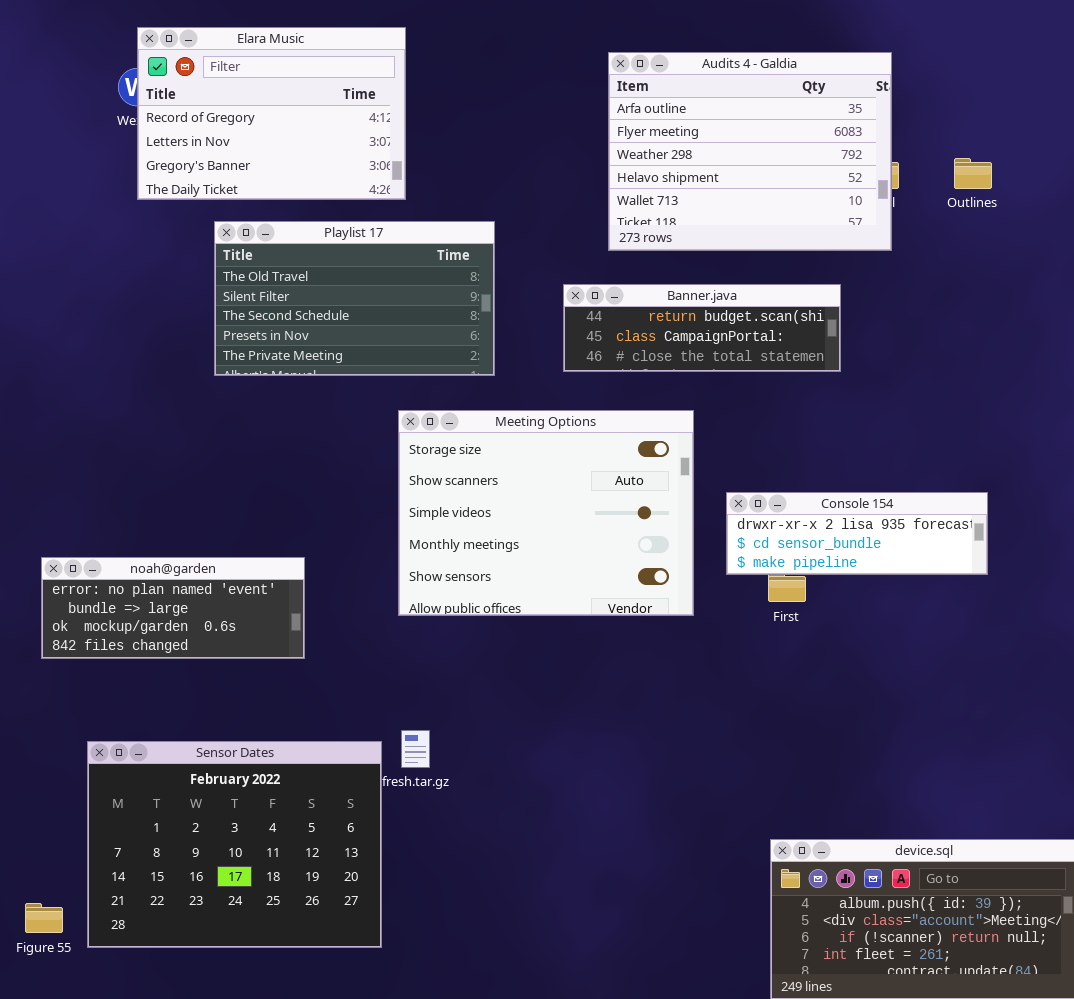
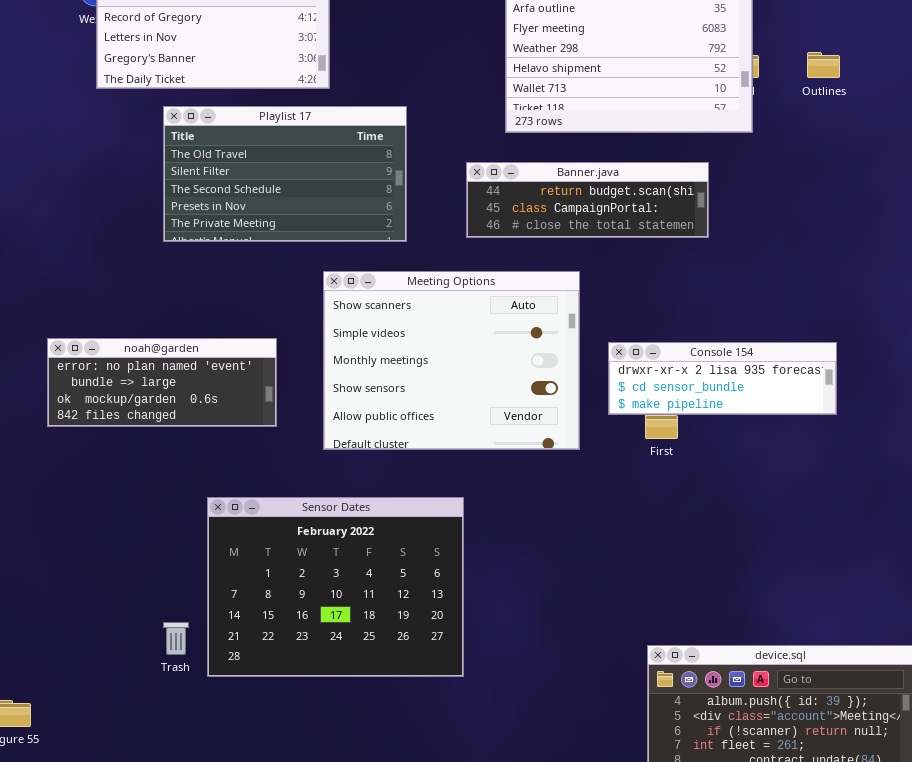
Meeting Options: [398,410,694,616] -> [323,271,580,450], scrolled down 1 row
noah@garden: [41,557,305,659] -> [47,338,277,427], moved
Sensor Dates: [87,741,382,948] -> [207,497,464,677], moved

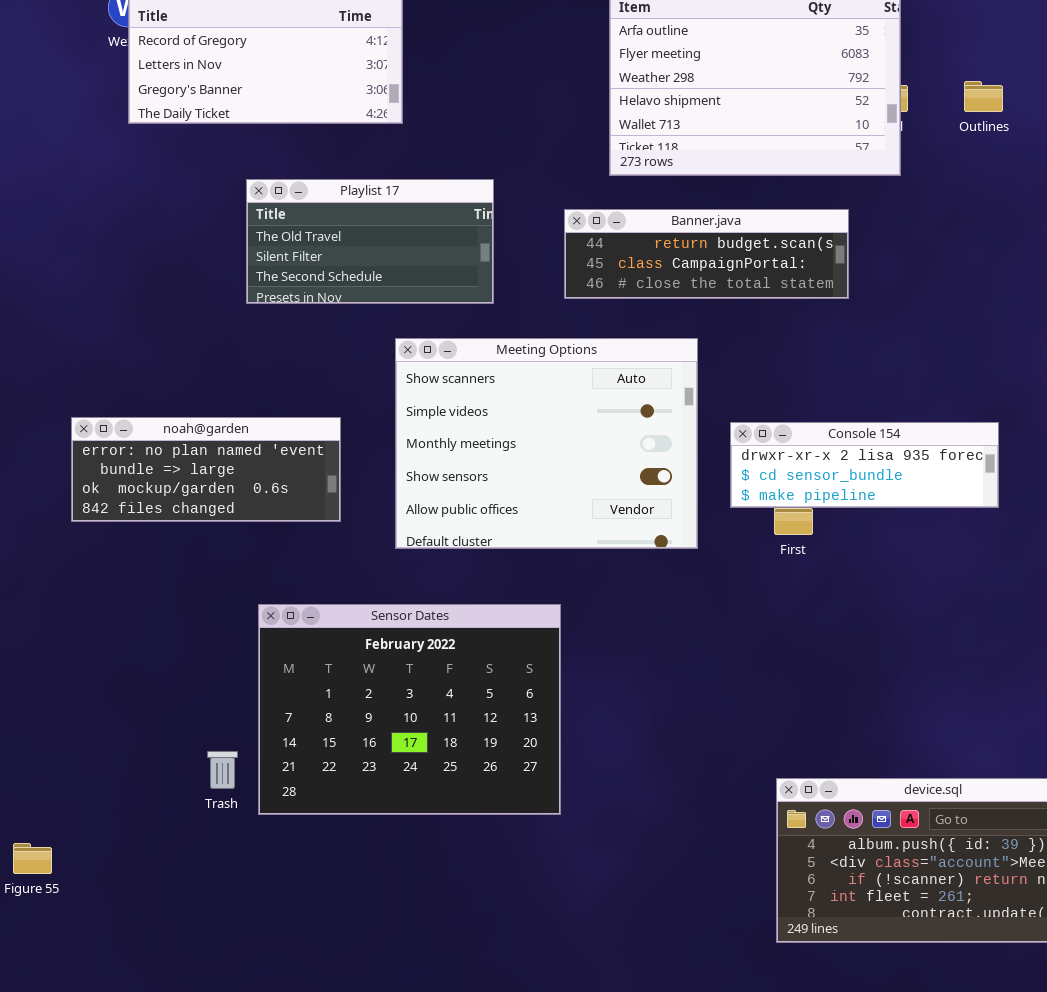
Playlist 17: [163,106,407,242] -> [246,179,494,304], resized

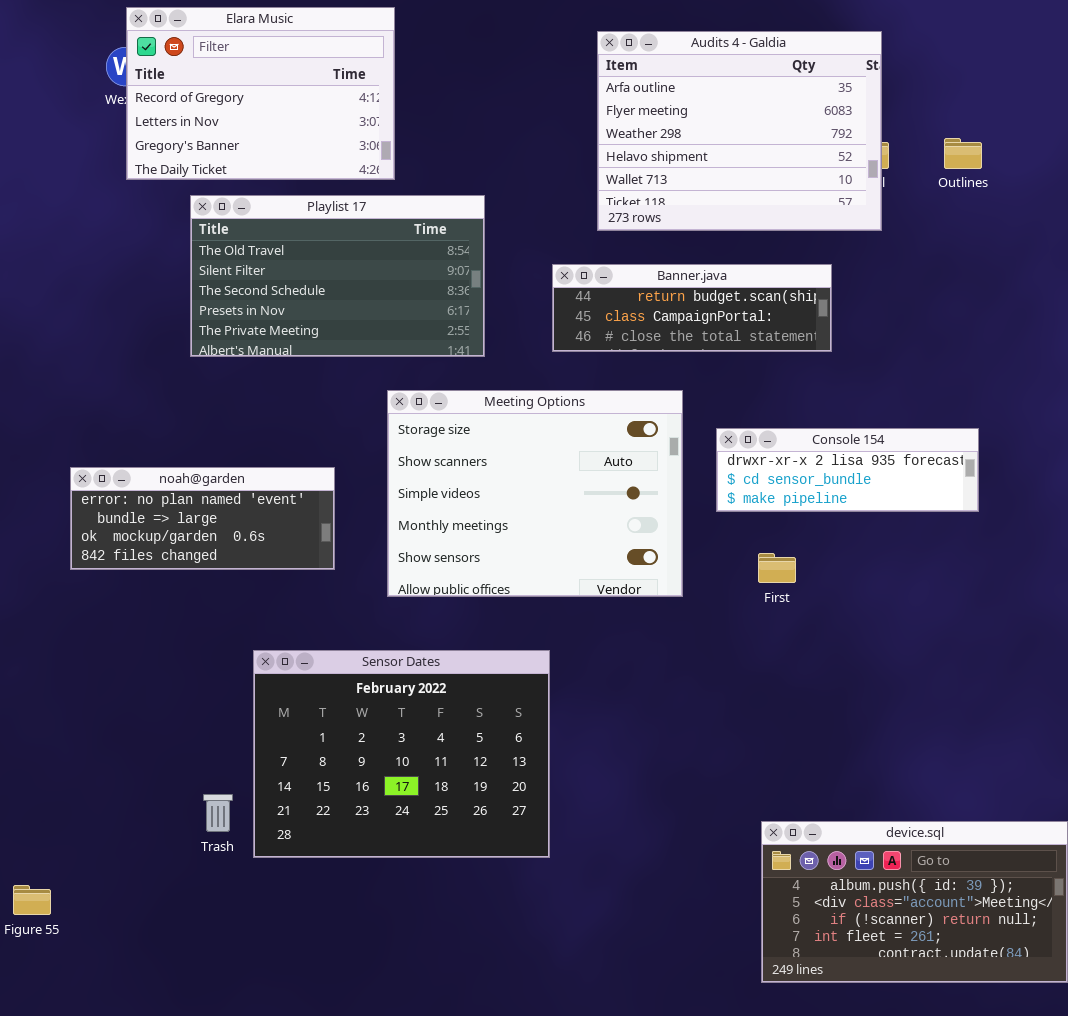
Playlist 17: [246,179,494,304] -> [190,195,485,357], resized
Meeting Options: [395,338,698,549] -> [387,390,683,597], scrolled up 1 row
Console 154: [730,422,999,508] -> [716,428,979,512], moved

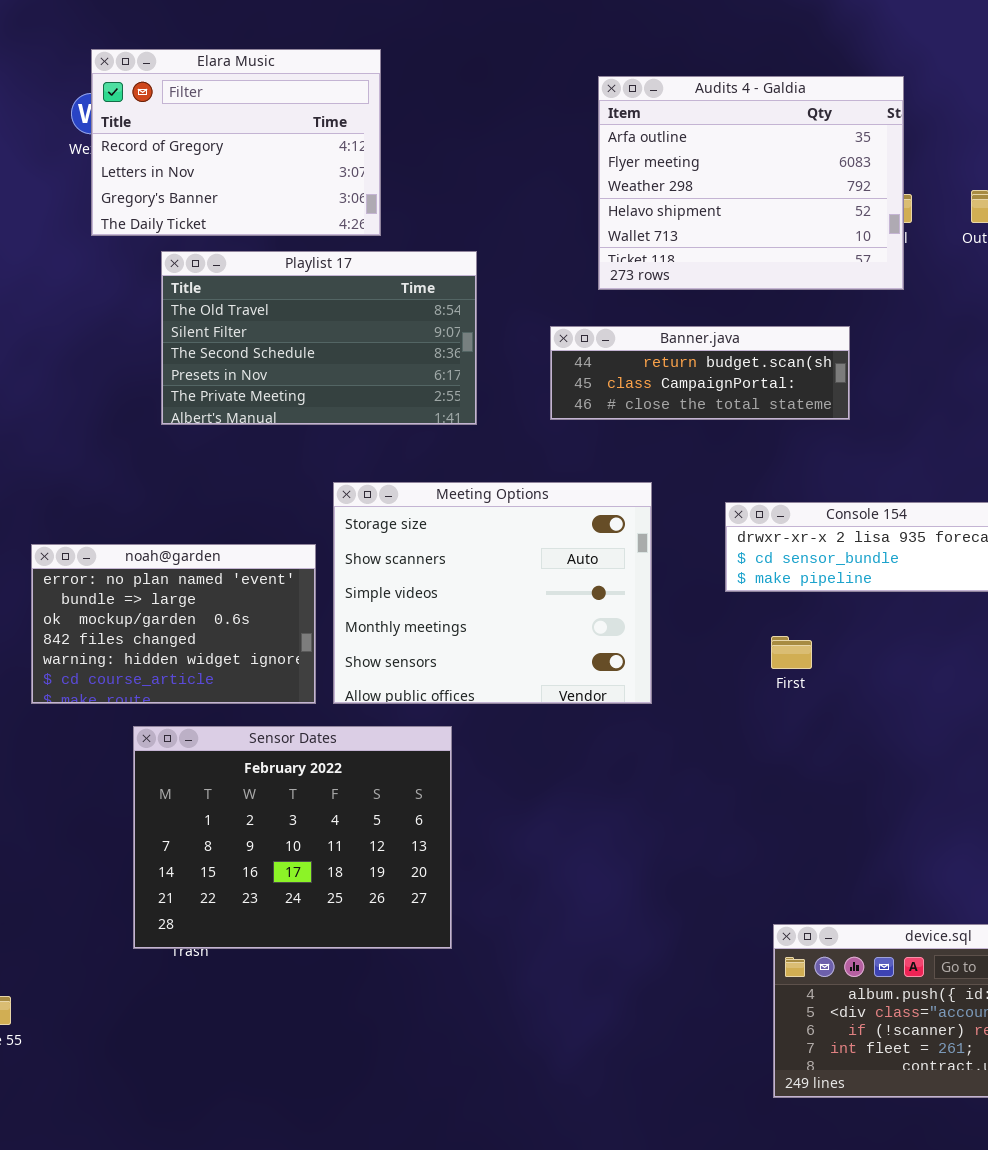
Meeting Options: [387,390,683,597] -> [333,482,652,704], moved
noah@garden: [70,467,335,570] -> [31,544,316,704], resized
Sensor Dates: [253,650,550,858] -> [133,726,452,949], moved

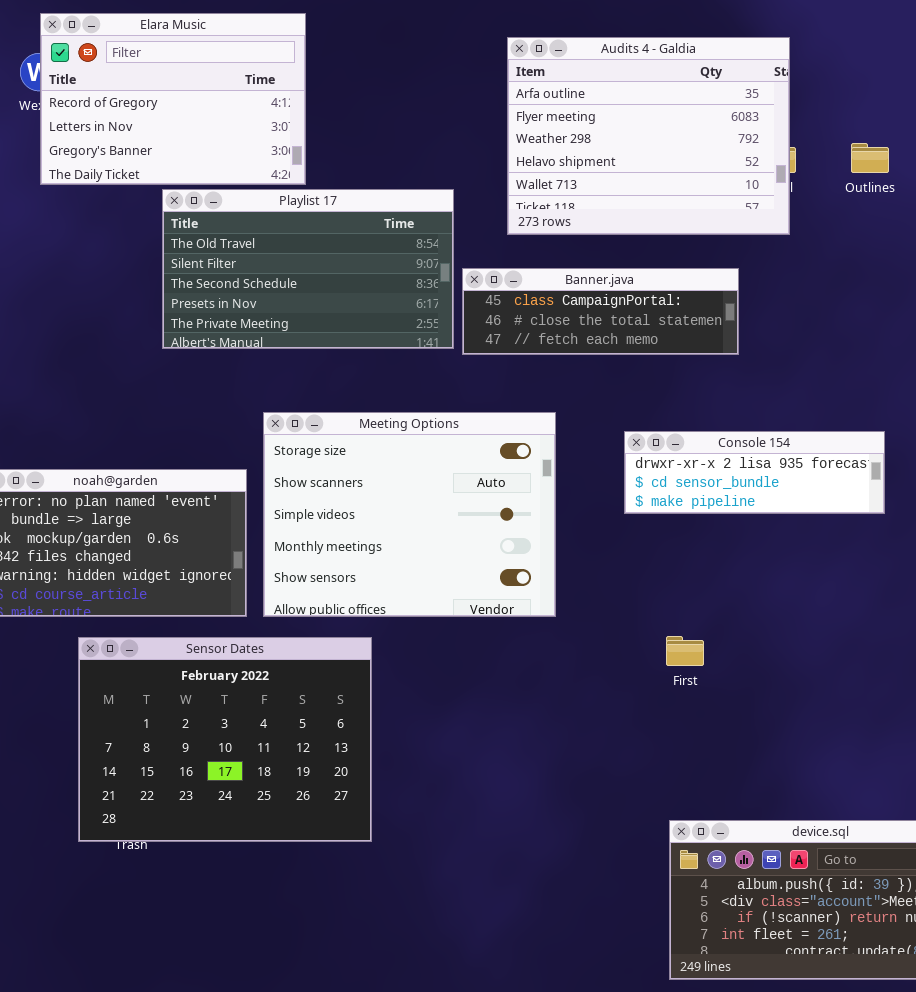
Playlist 17: [161,251,477,425] -> [162,189,454,349], moved
Banner.java: [550,326,850,420] -> [462,268,739,355], scrolled down 1 row
First: [771,636,812,669] -> [666,636,704,666], moved

